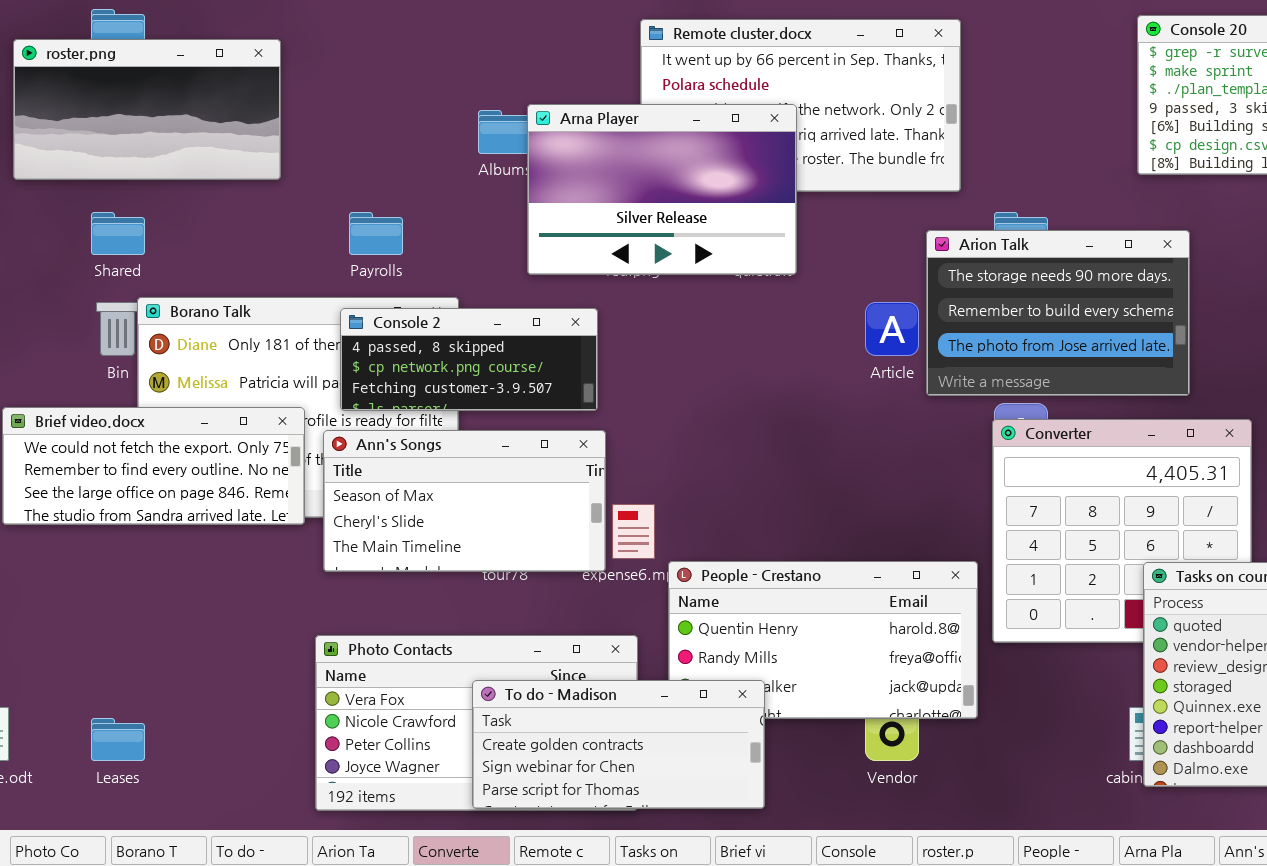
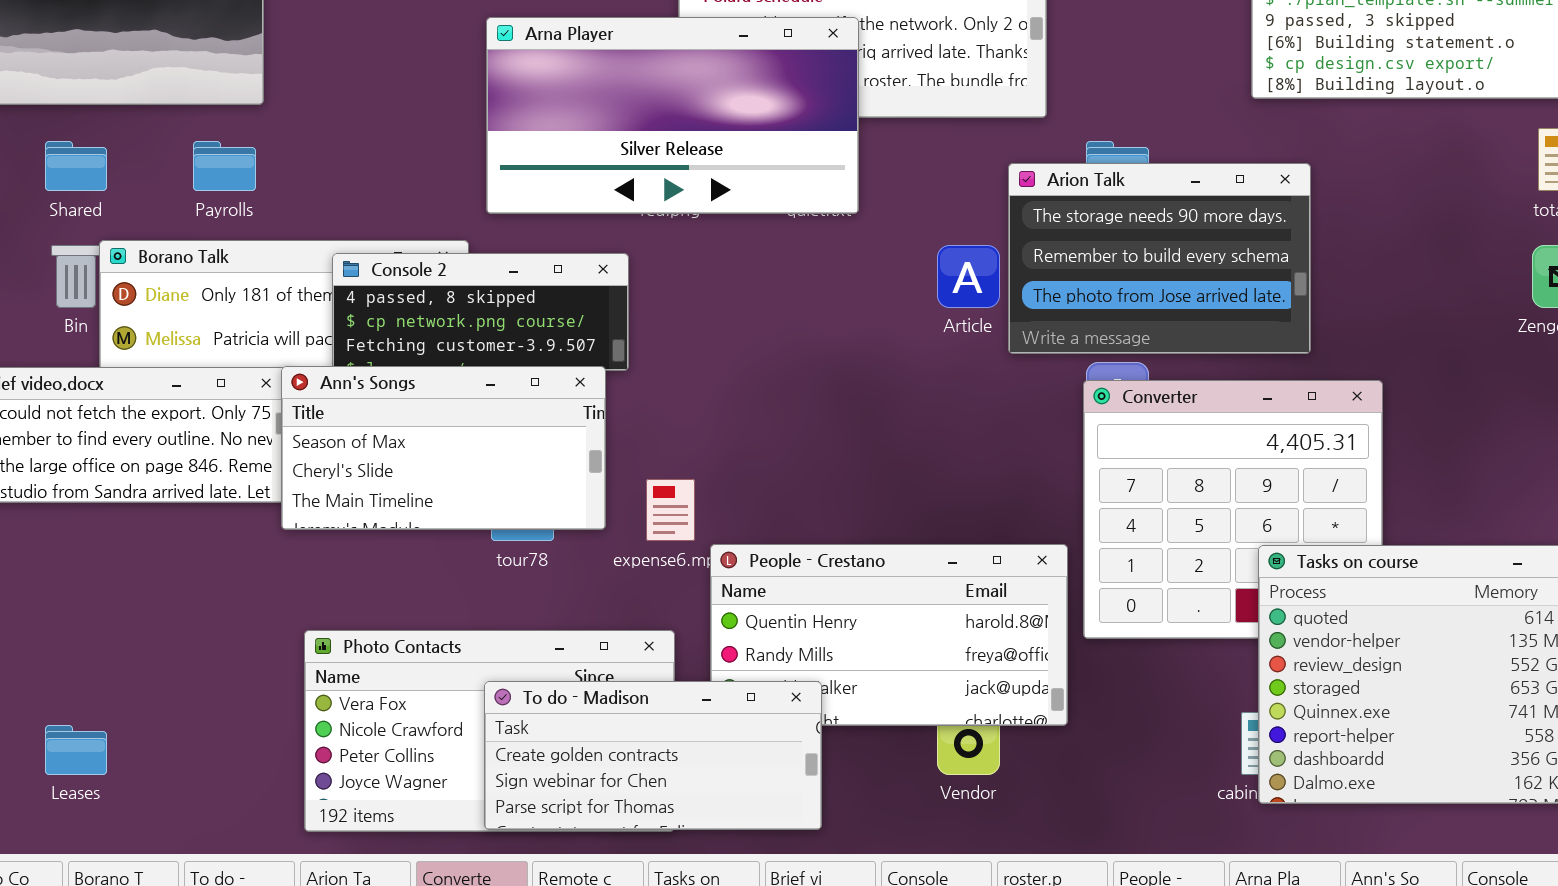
Arna Player: [527,104,797,275] -> [486,17,859,214], resized
Payrolls: [349,212,403,255] -> [193,141,256,191], moved
Ann's Songs: [323,430,606,572] -> [281,366,606,530], moved

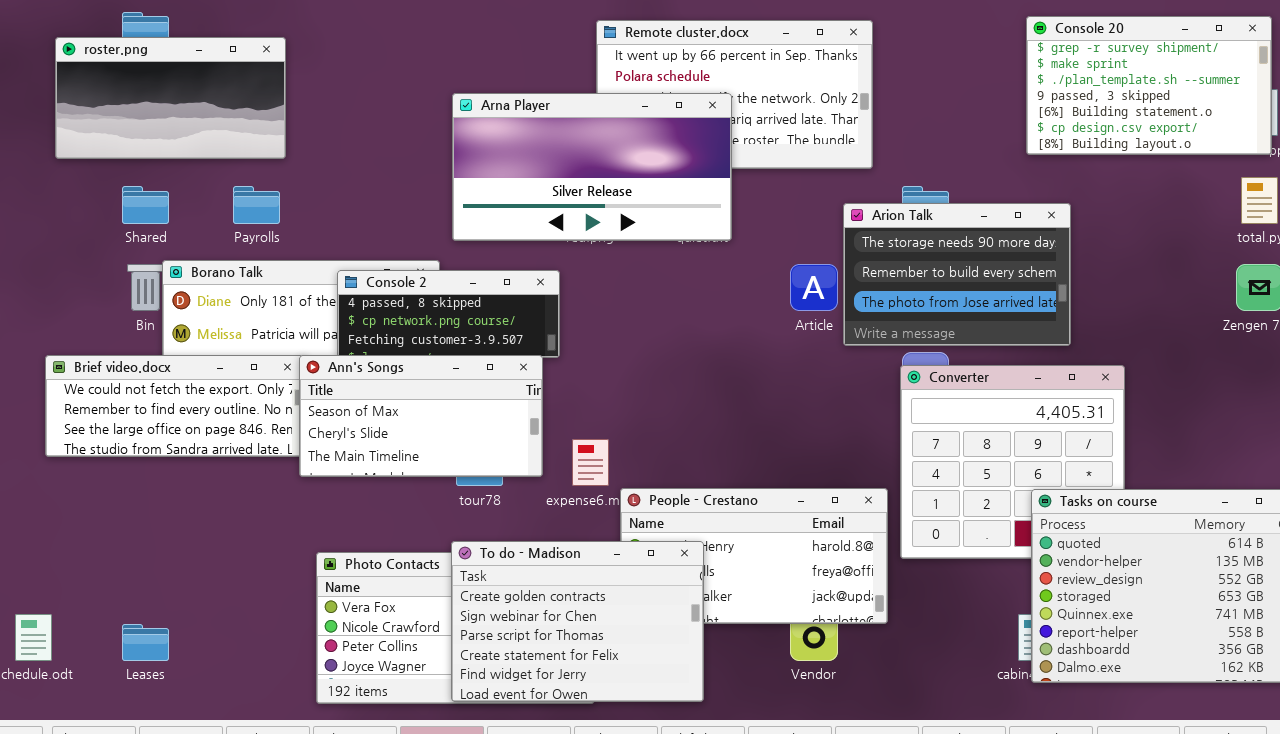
To do - Madison: [484,681,822,830] -> [451,541,704,702], resized

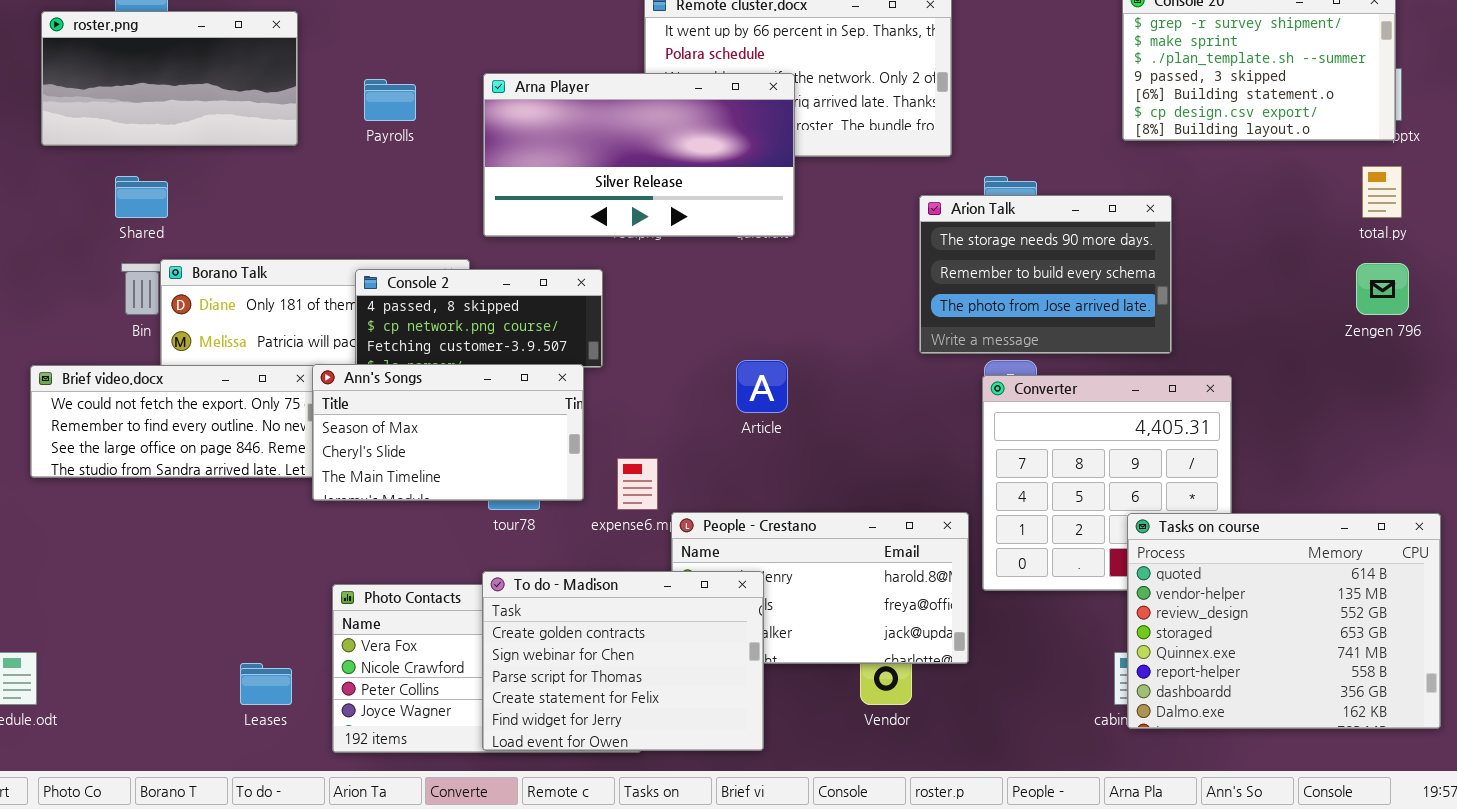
Payrolls: [233,186,280,224] -> [364,79,416,121], moved
Article: [790,264,838,311] -> [736,360,788,413], moved
Leases: [122,624,169,661] -> [240,663,292,705], moved

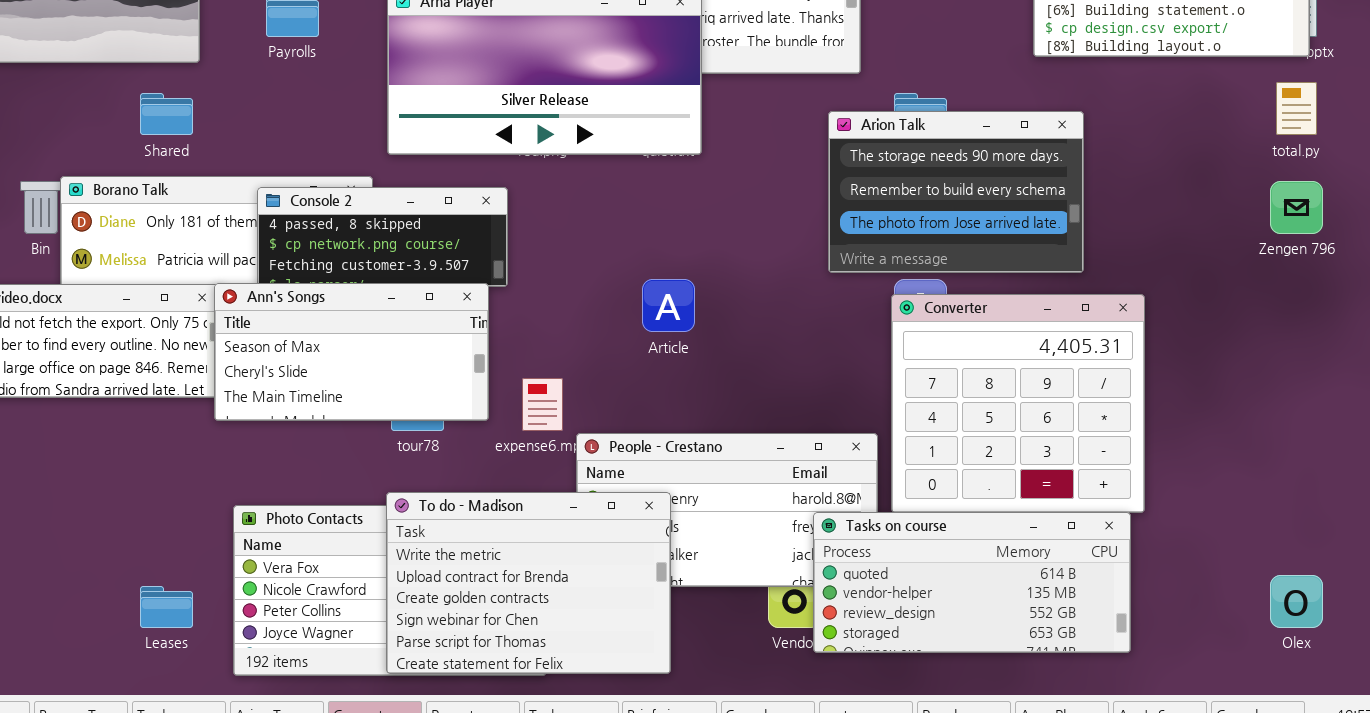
Shared: [115,176,168,218] -> [140,93,193,135], moved
Tasks on course: [1127,513,1441,729] -> [813,512,1131,653], moved, resized
To do - Madison: [482,571,764,751] -> [386,492,671,674], scrolled up 2 rows

